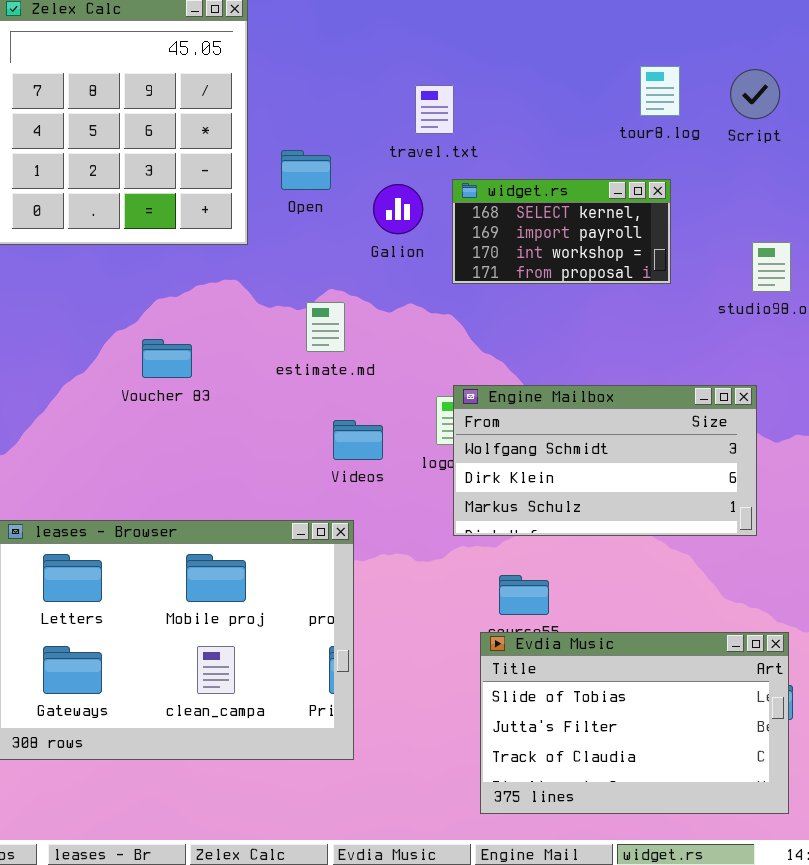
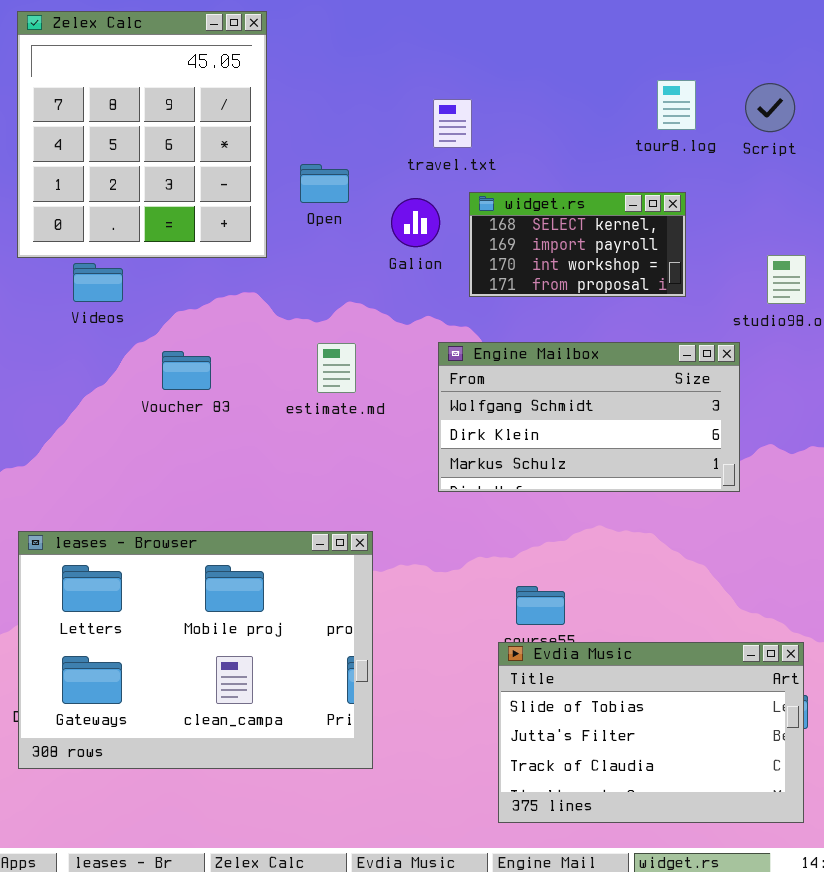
estimate.md: [306,302,345,352] -> [317,343,356,393], moved
Engine Mailbox: [453,385,757,536] -> [438,342,740,492], moved
Videos: [333,420,383,460] -> [73,263,123,302], moved

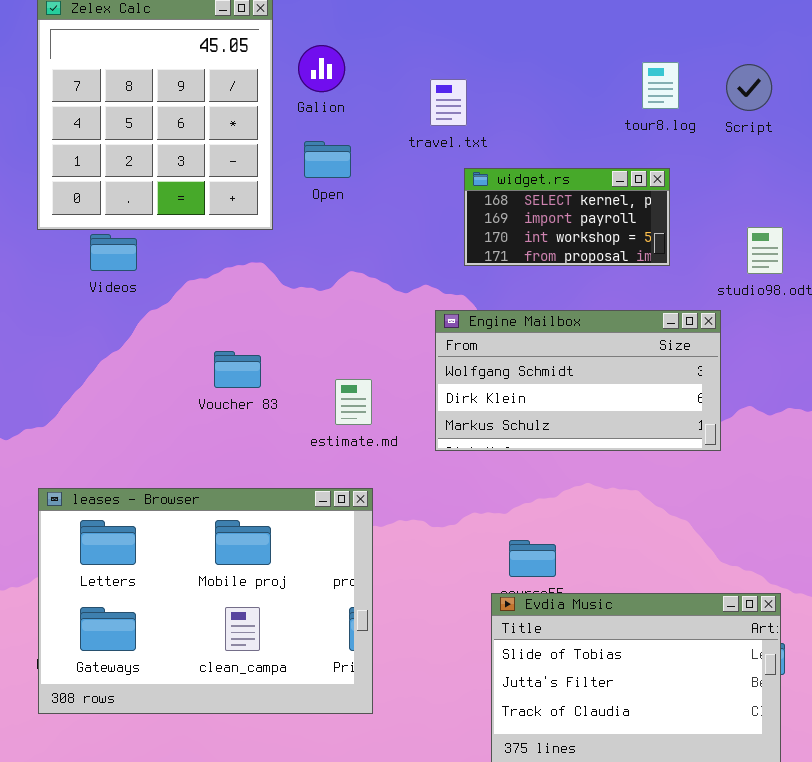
Galion: [391,198,440,247] -> [298,45,345,92], moved
estimate.md: [317,343,356,393] -> [335,379,372,425], moved
Voucher 83: [162,351,211,390] -> [214,351,261,388], moved

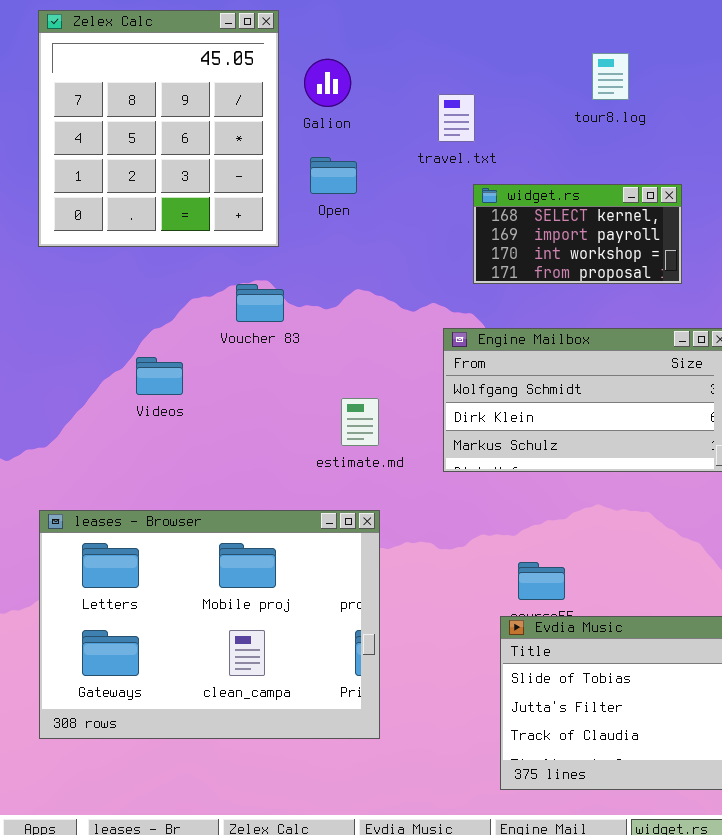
tour8.log: [642,62,679,109] -> [592,53,629,100], moved
Videos: [90,234,137,271] -> [136,357,183,395], moved
Voucher 83: [214,351,261,388] -> [236,284,284,322], moved

